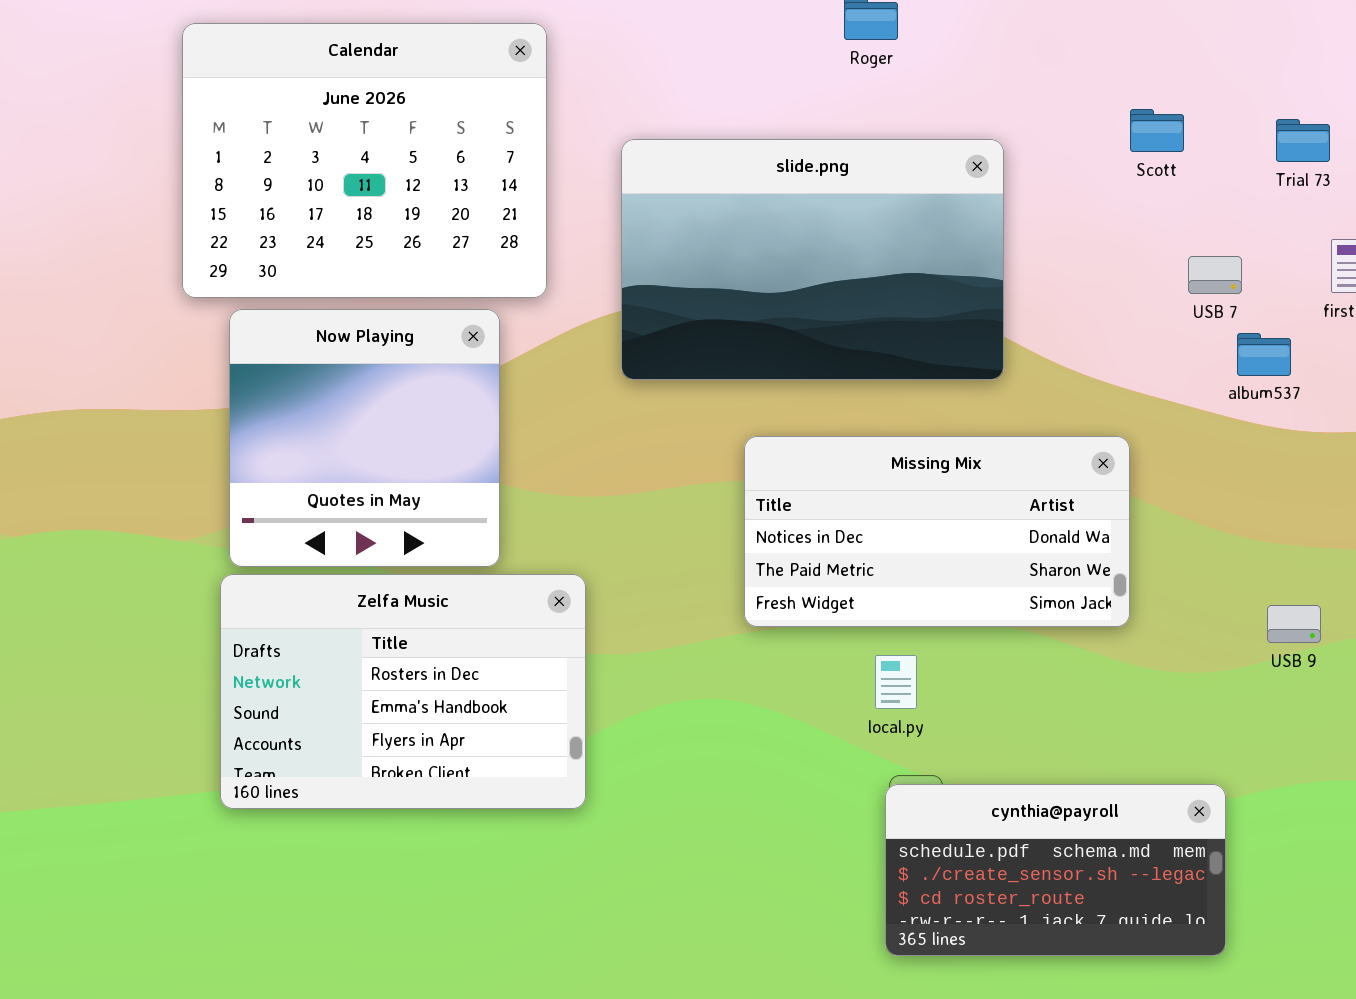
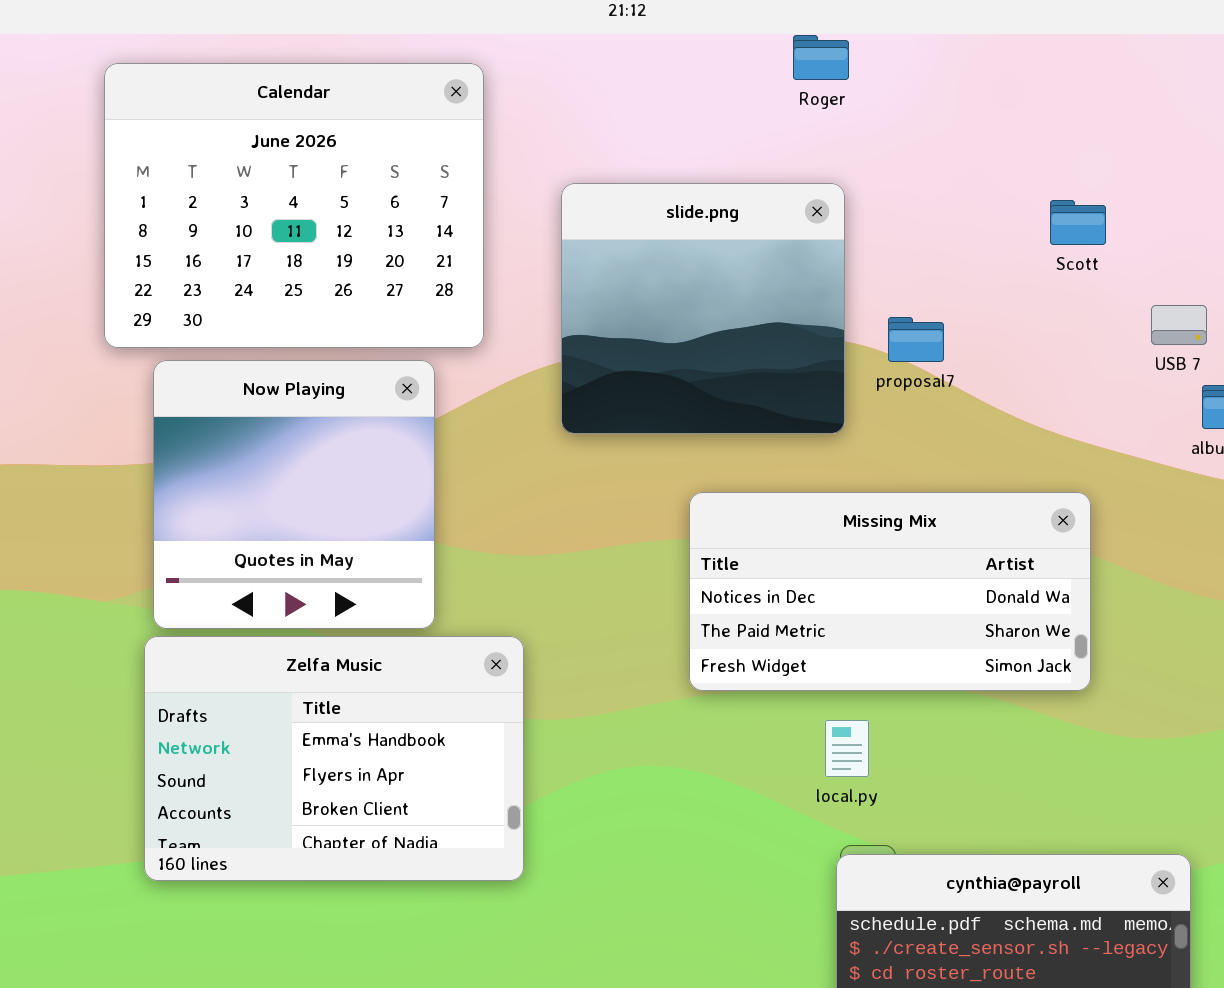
Scott: [1130,109,1184,152] -> [1050,200,1106,245], moved
slide.png: [621,139,1004,380] -> [561,183,845,434], resized
Zelfa Music: [220,574,586,809] -> [144,636,524,881], scrolled down 1 row

